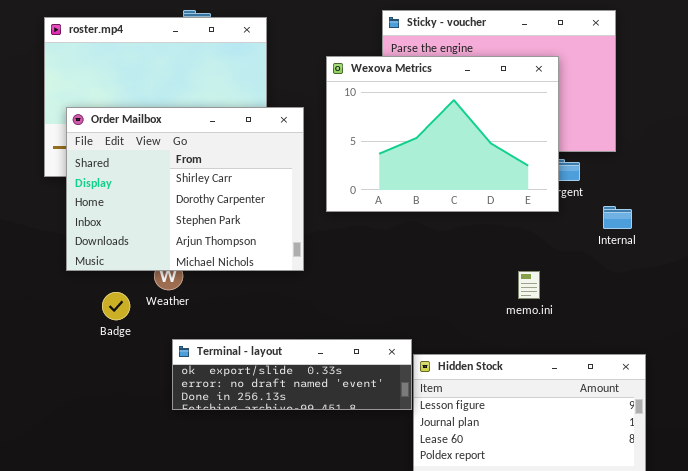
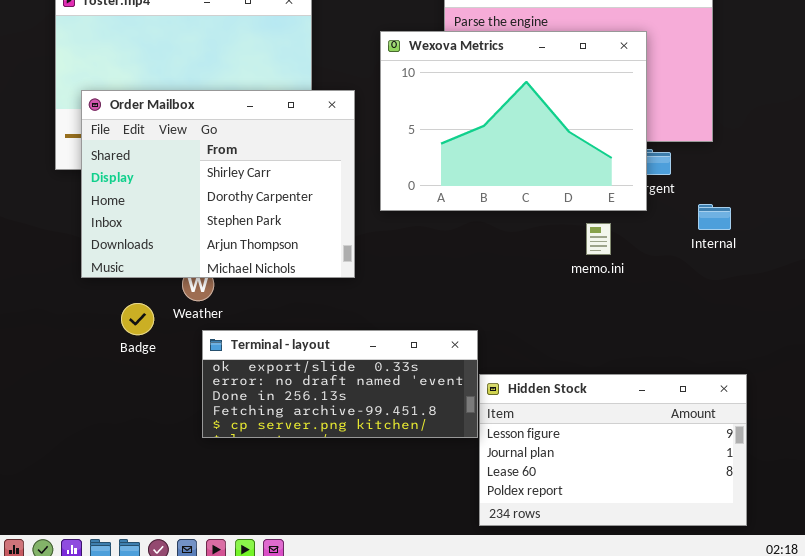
memo.ini: [518,271,540,299] -> [586,223,611,255], moved
Terminal - layout: [172,339,412,410] -> [202,330,478,438], resized

